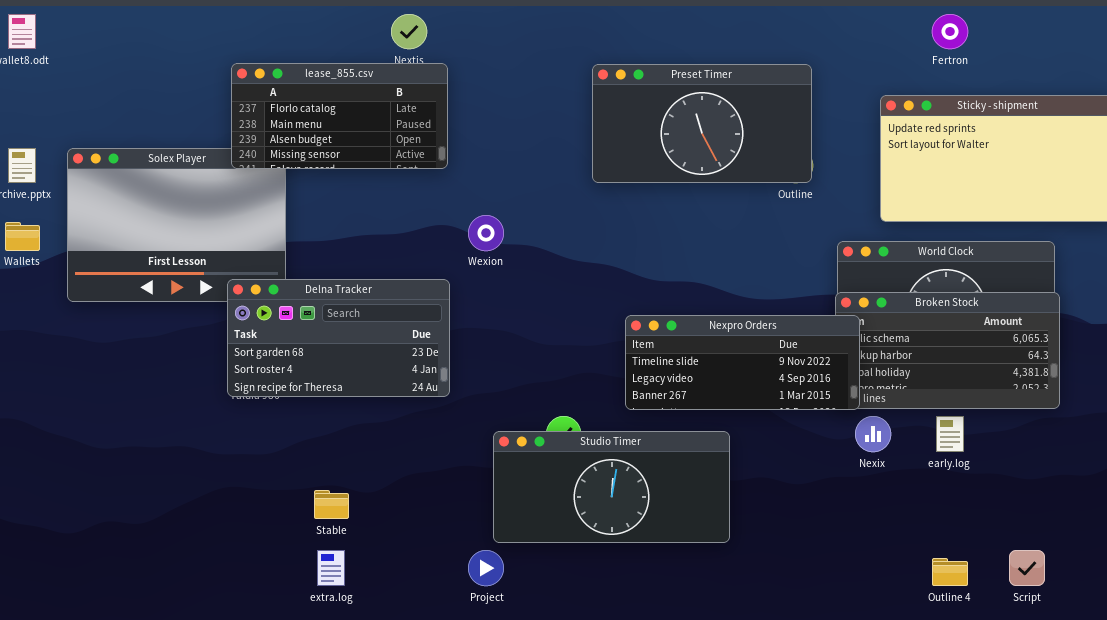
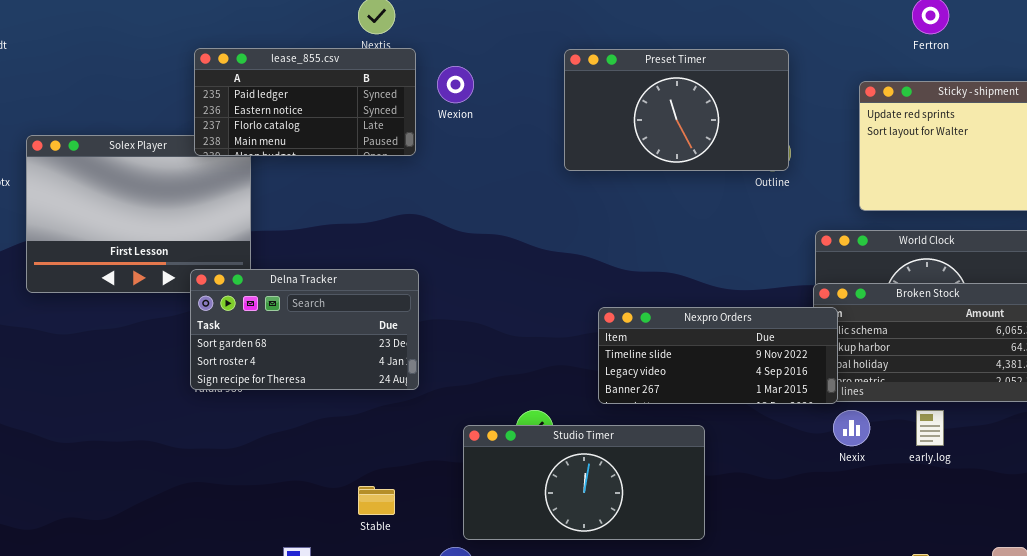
lease_855.csv: [231,63,448,169] -> [194,48,416,156], scrolled up 2 rows
Wexion: [468,215,504,251] -> [437,66,474,103], moved
Stable: [314,490,349,519] -> [358,486,395,515], moved

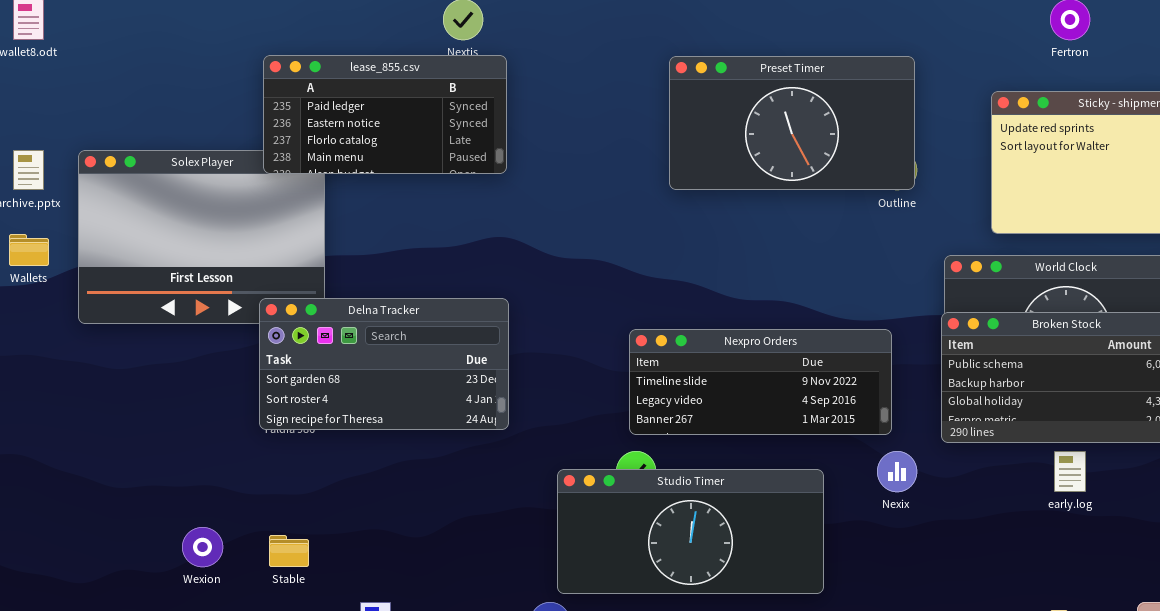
Wexion: [437,66,474,103] -> [182,527,223,567], moved
Nexpro Orders: [598,307,838,404] -> [629,329,892,435], moved
Nexix: [833,410,870,446] -> [877,451,917,492], moved
Stable: [358,486,395,515] -> [269,535,309,567], moved

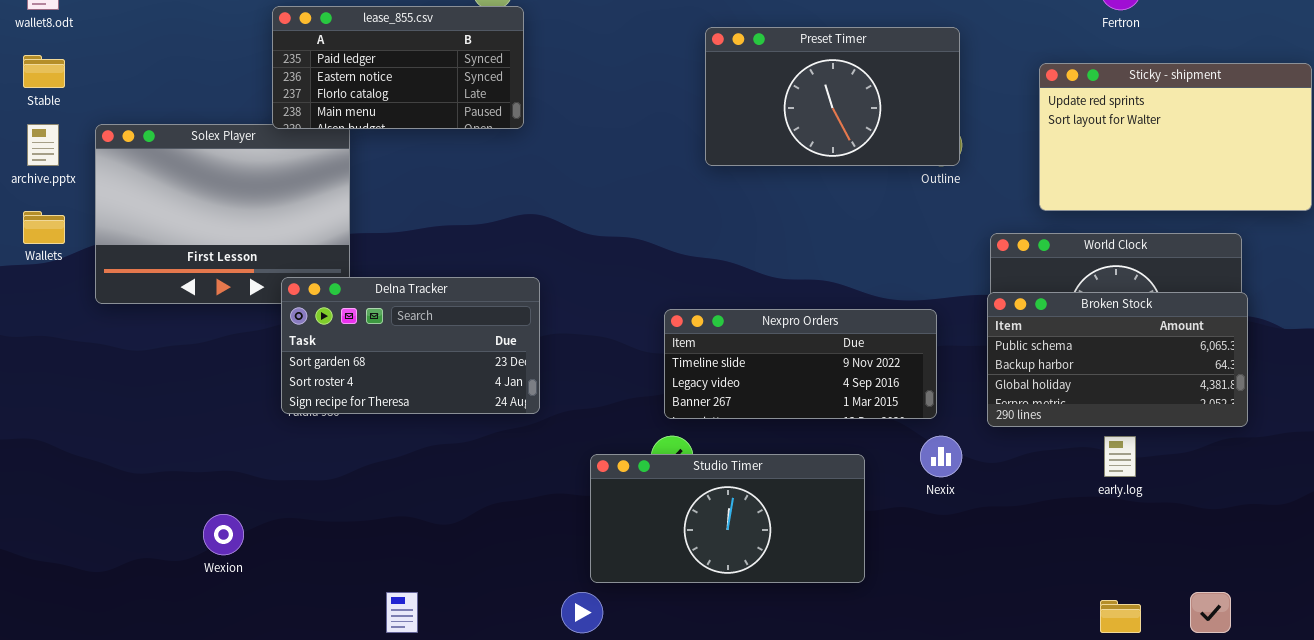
lease_855.csv: [263,55,507,174] -> [272,6,524,129], moved
Stable: [269,535,309,567] -> [23,55,65,88], moved

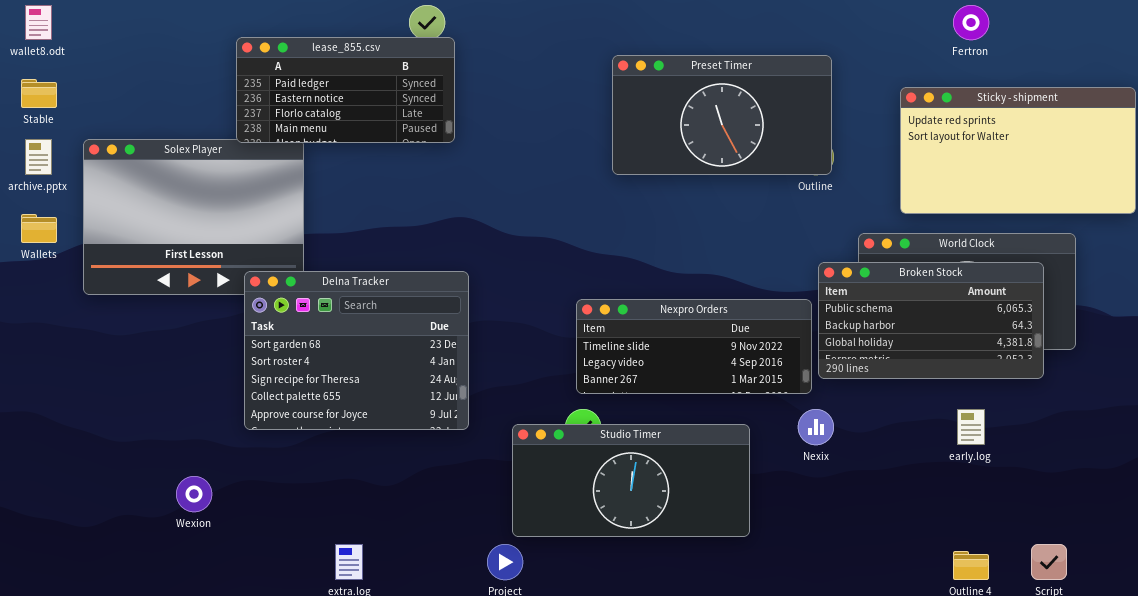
Delna Tracker: [281,277,540,414] -> [244,271,469,430], resized
Broken Stock: [987,292,1248,427] -> [818,262,1044,379], moved

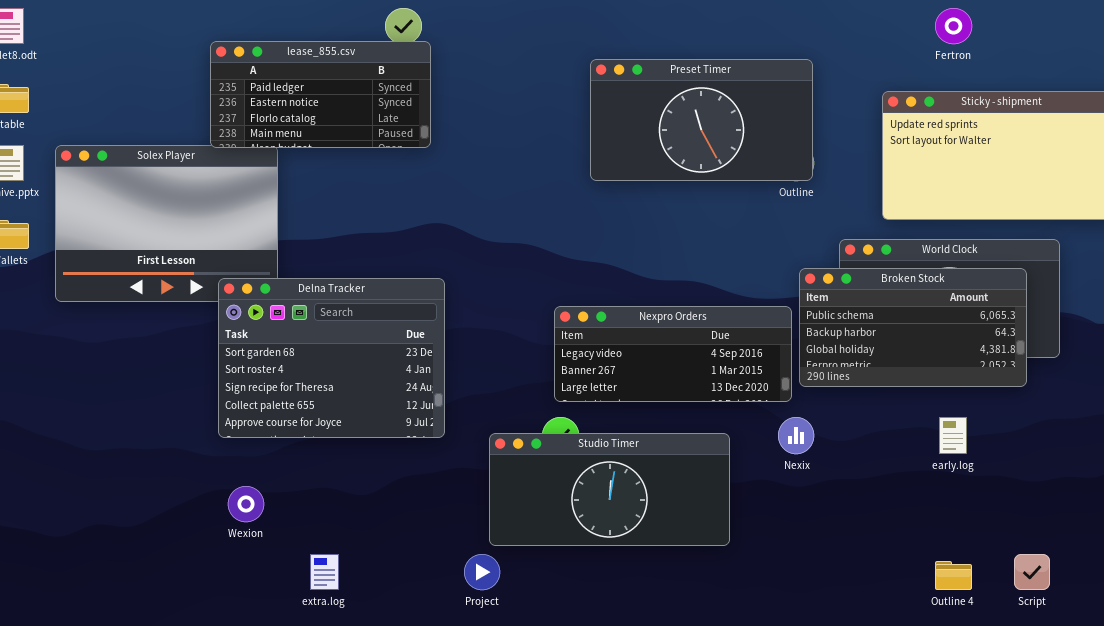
Nexpro Orders: [576,299,812,394] -> [554,306,792,402], scrolled down 1 row
Wexion: [176,476,212,512] -> [228,486,264,522], moved

